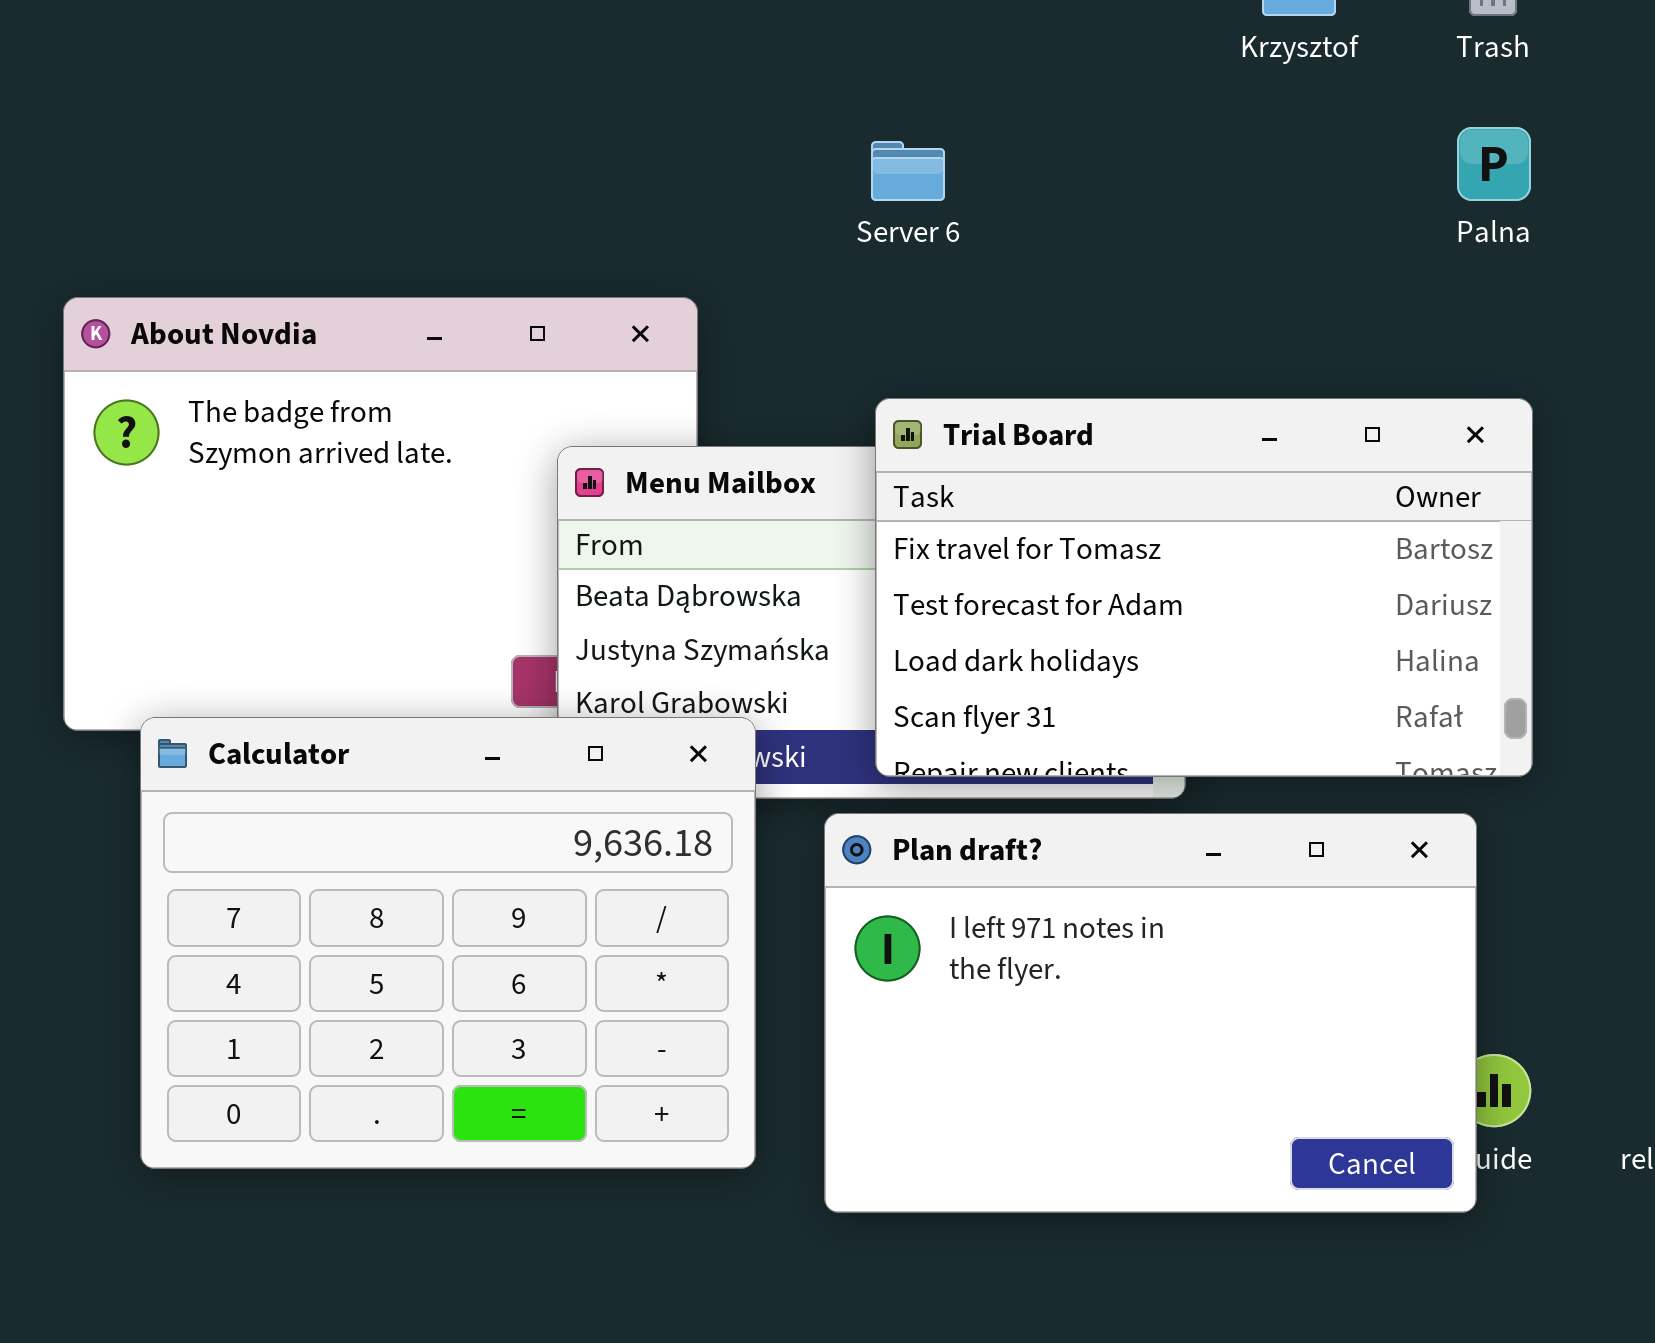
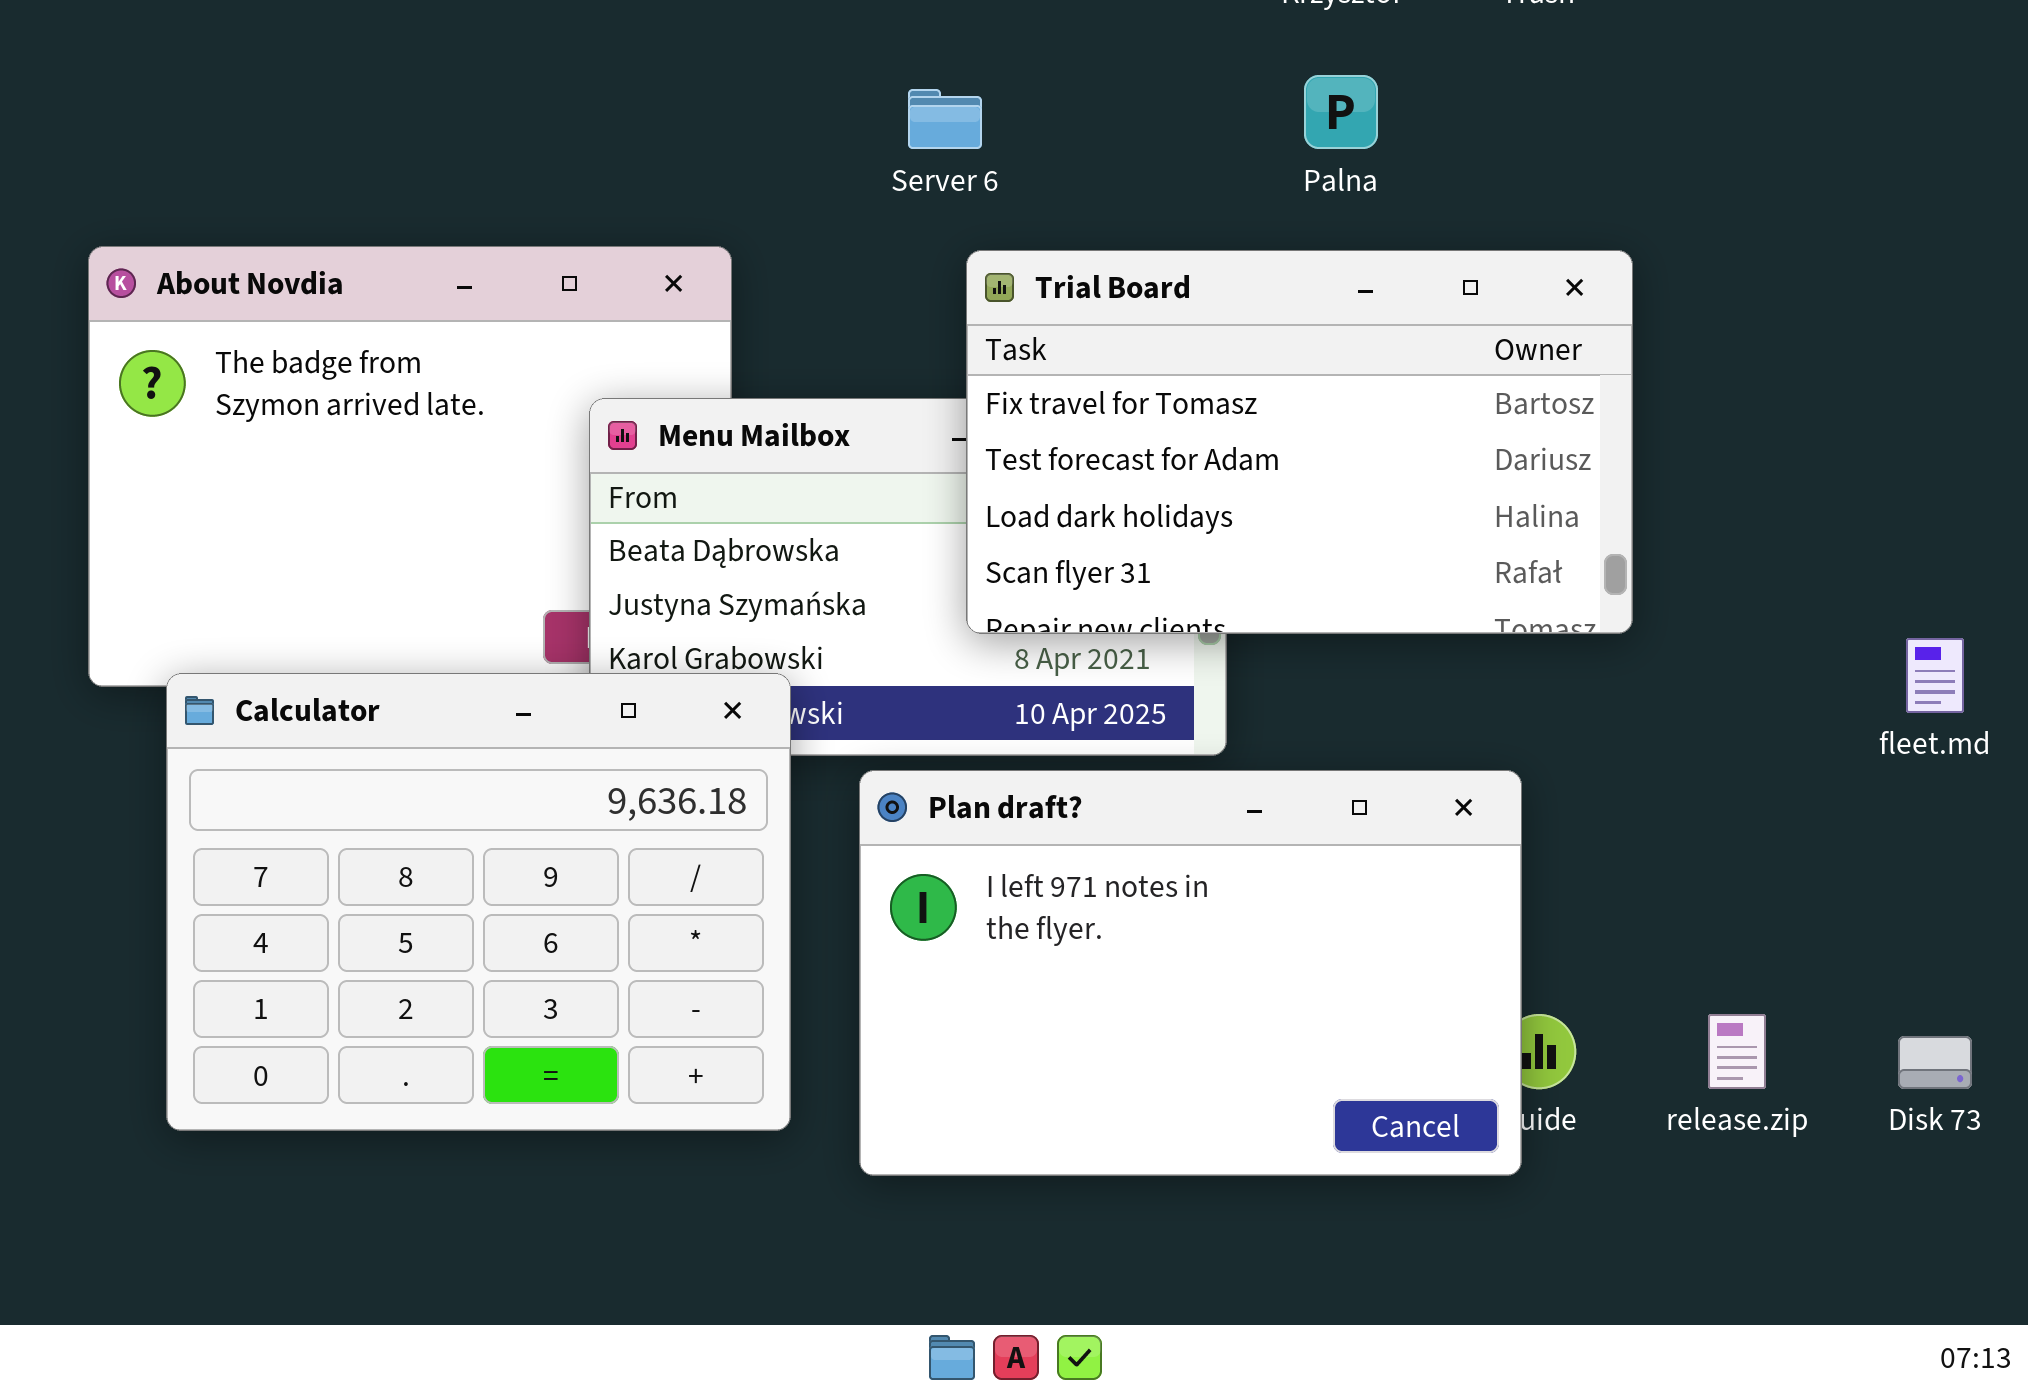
Palna: [1457,127,1531,201] -> [1304,75,1378,149], moved
Trial Board: [875,398,1533,777] -> [966,250,1633,634], moved

